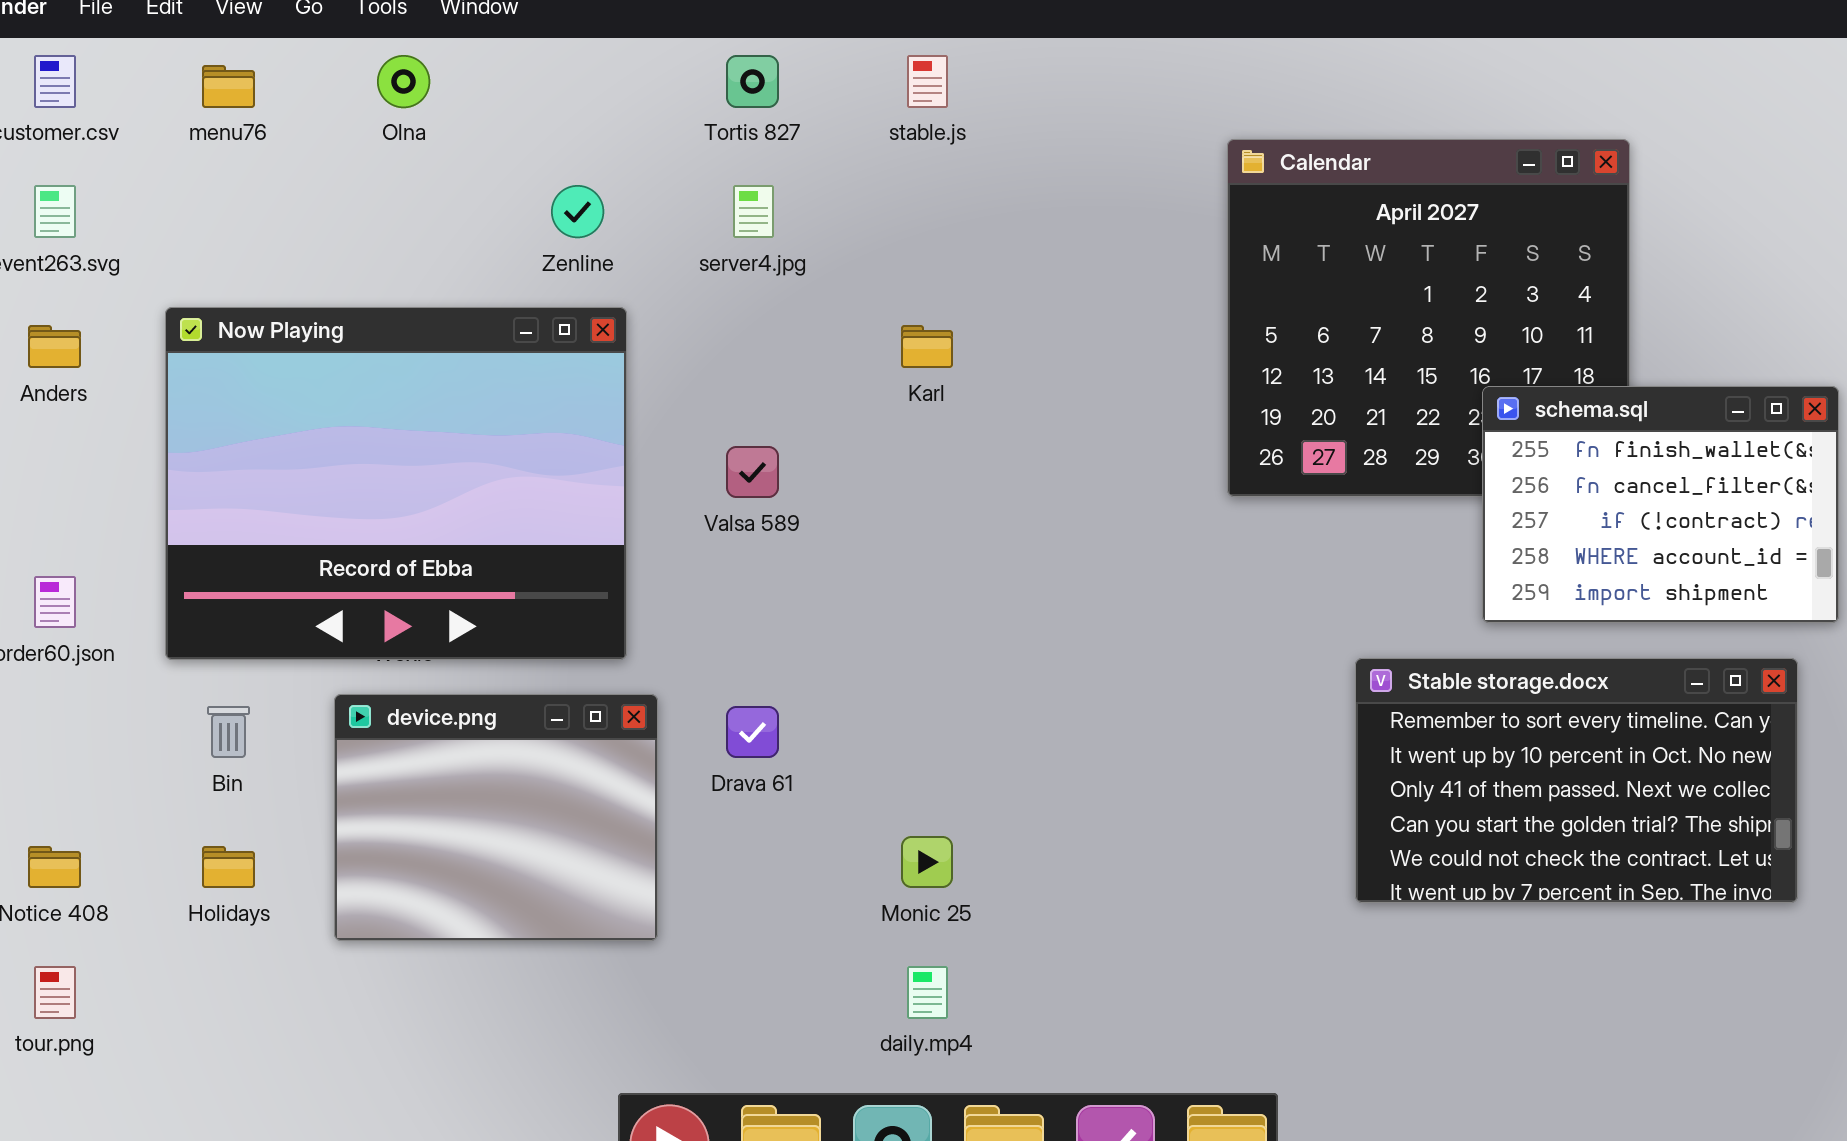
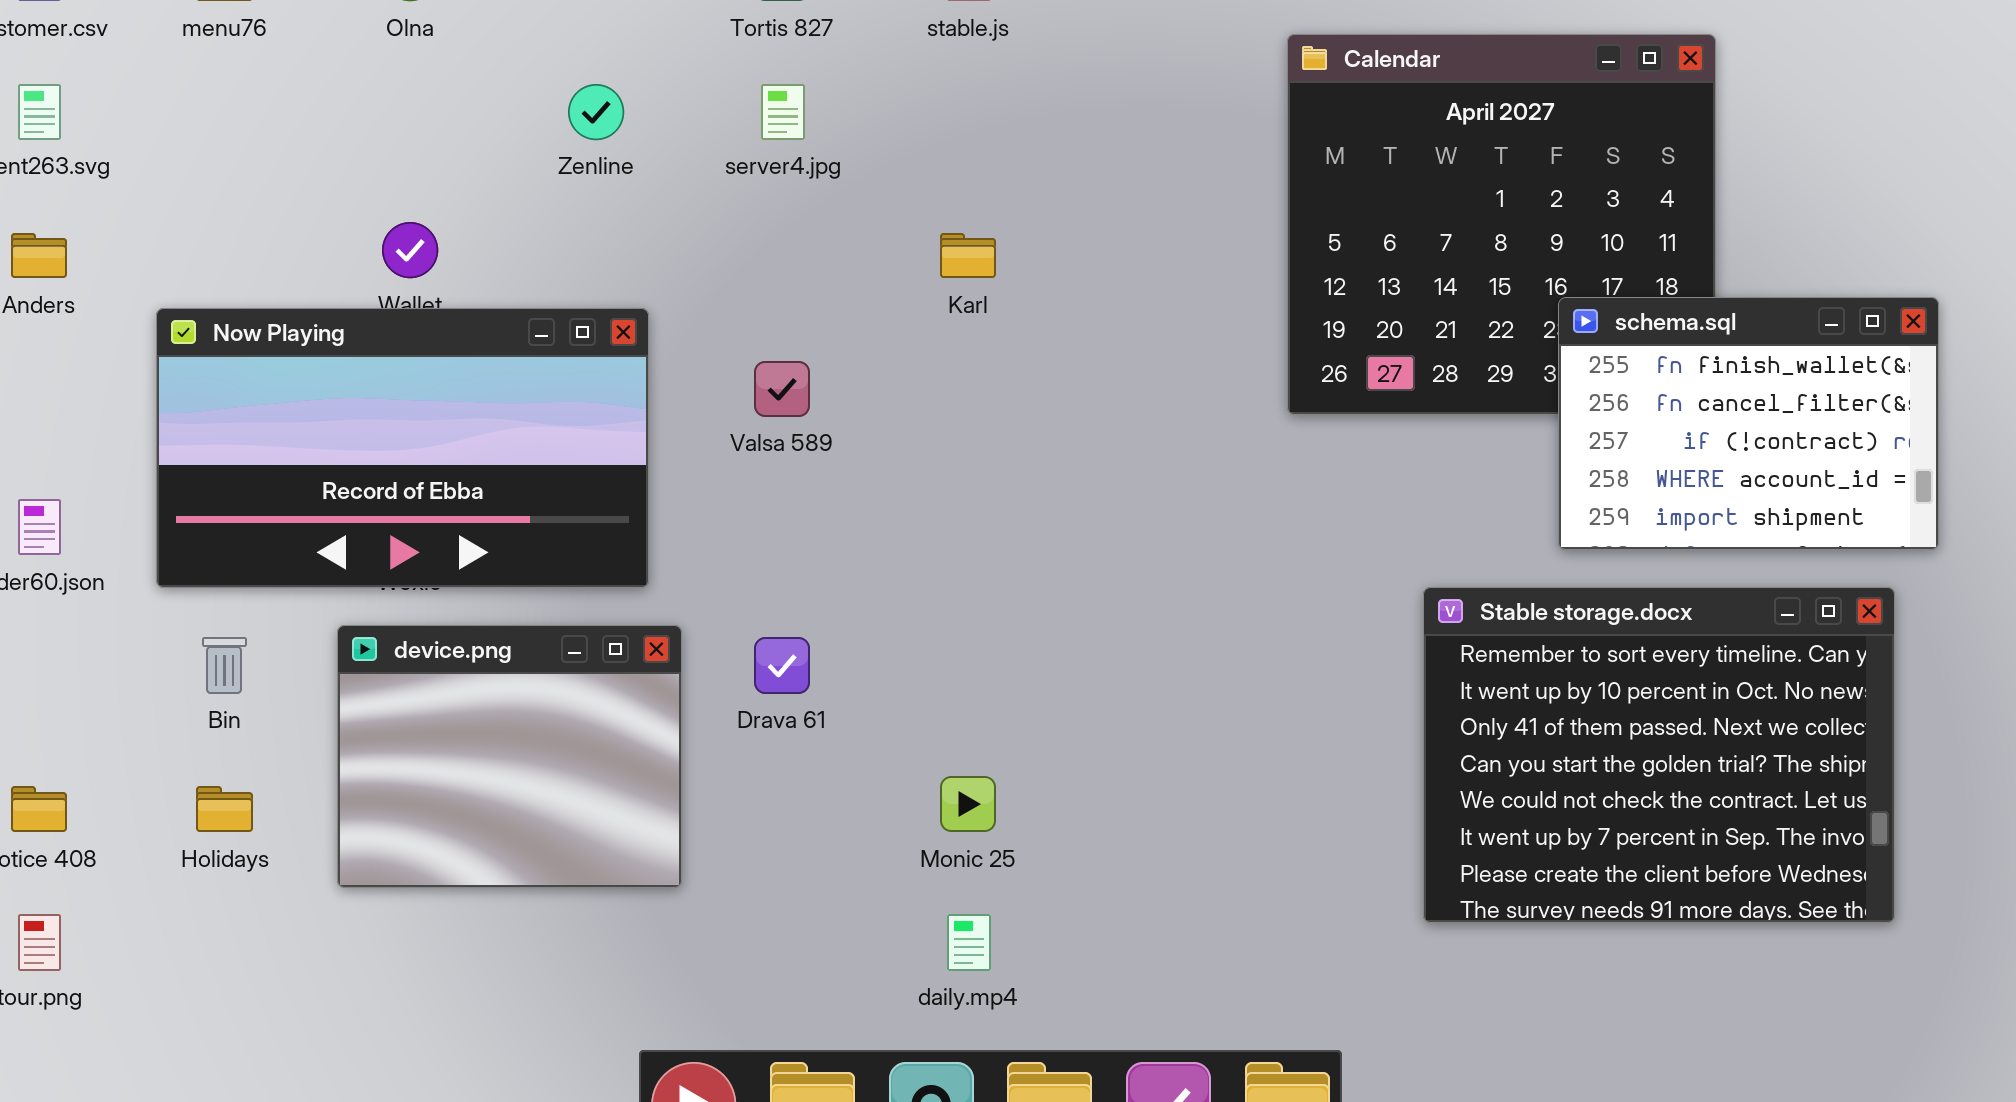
Now Playing: [165,307,627,660] -> [156,308,649,588], resized
Stable storage.docx: [1355,658,1798,903] -> [1423,587,1895,923], resized

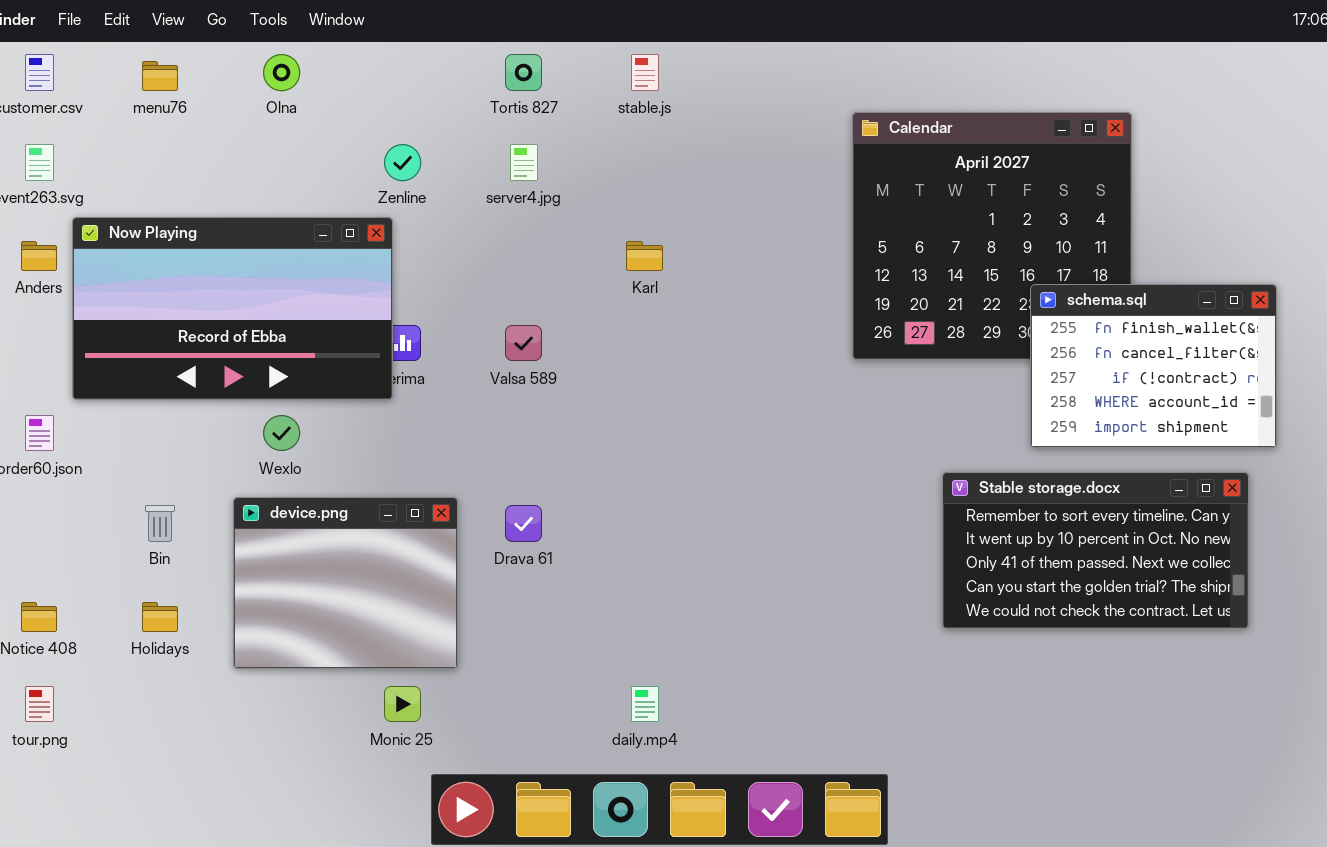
Now Playing: [156,308,649,588] -> [72,217,393,400], moved
Stable storage.docx: [1423,587,1895,923] -> [942,472,1249,629], resized
Monic 25: [940,776,996,832] -> [384,686,421,722], moved

